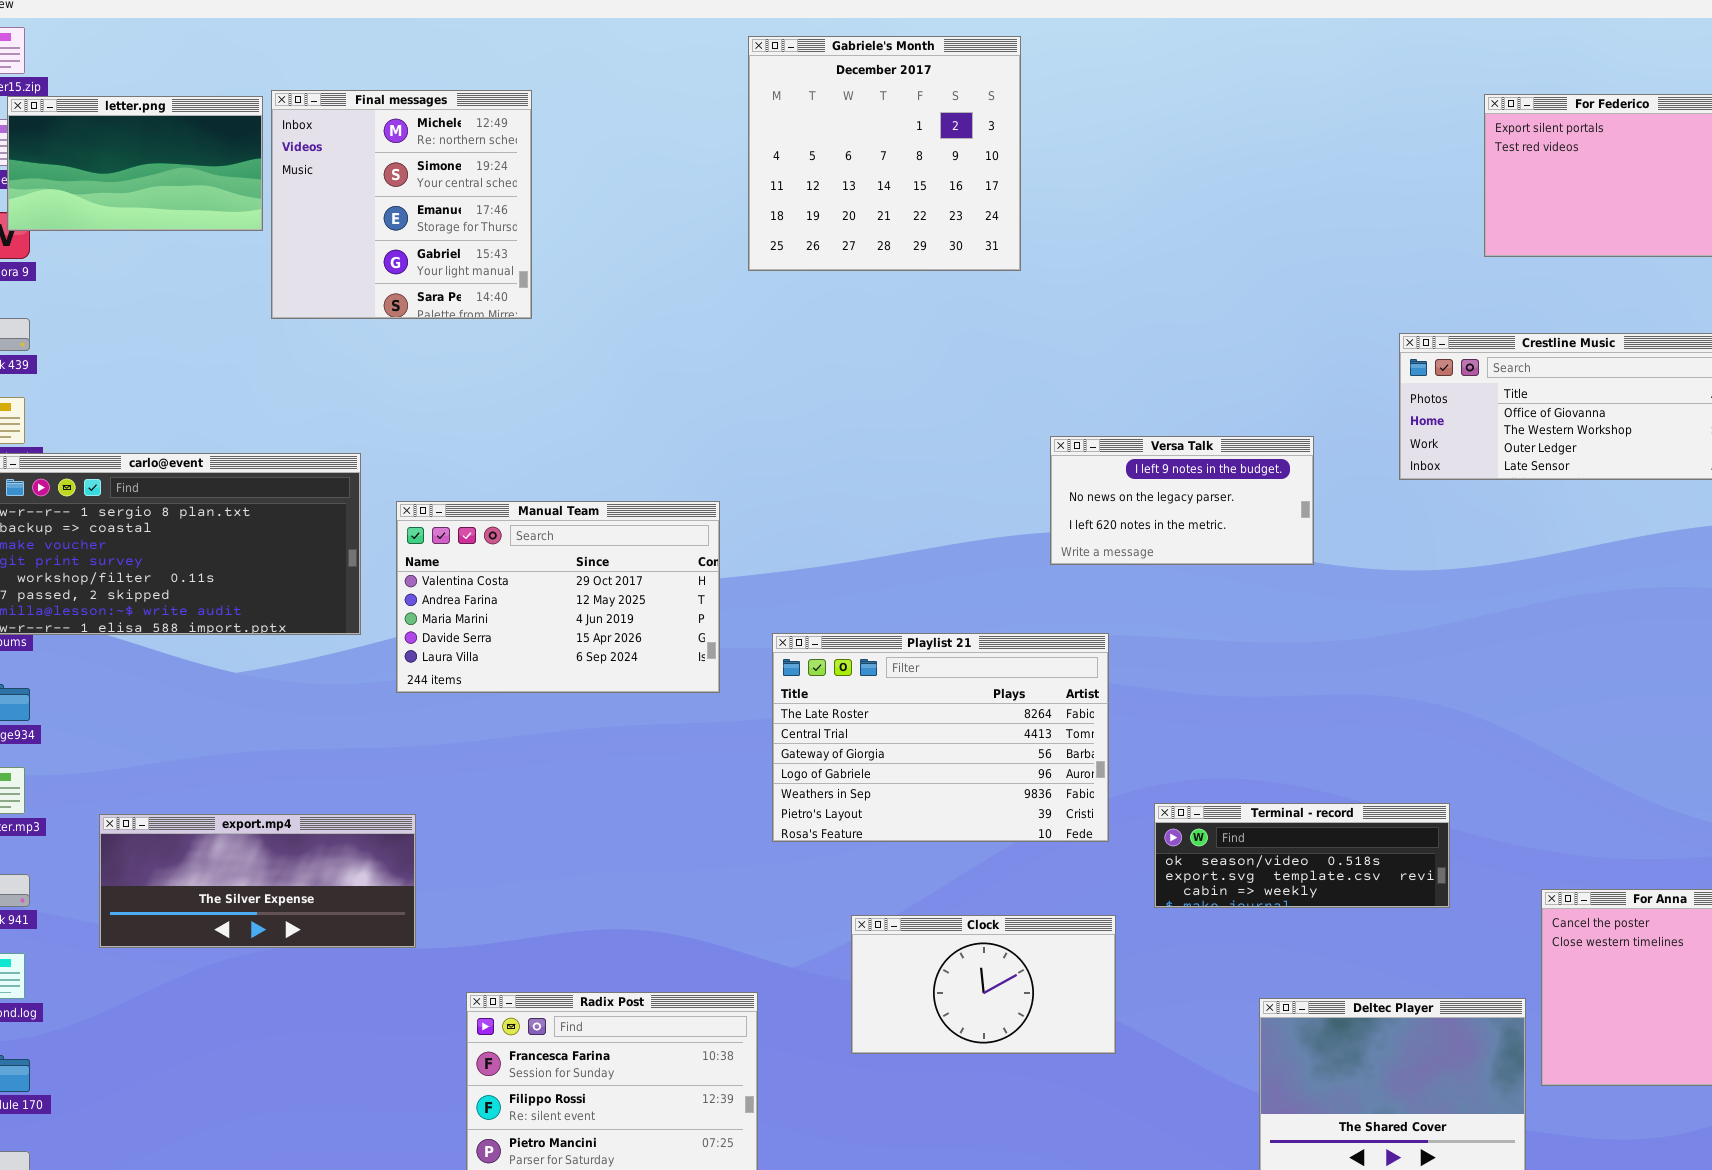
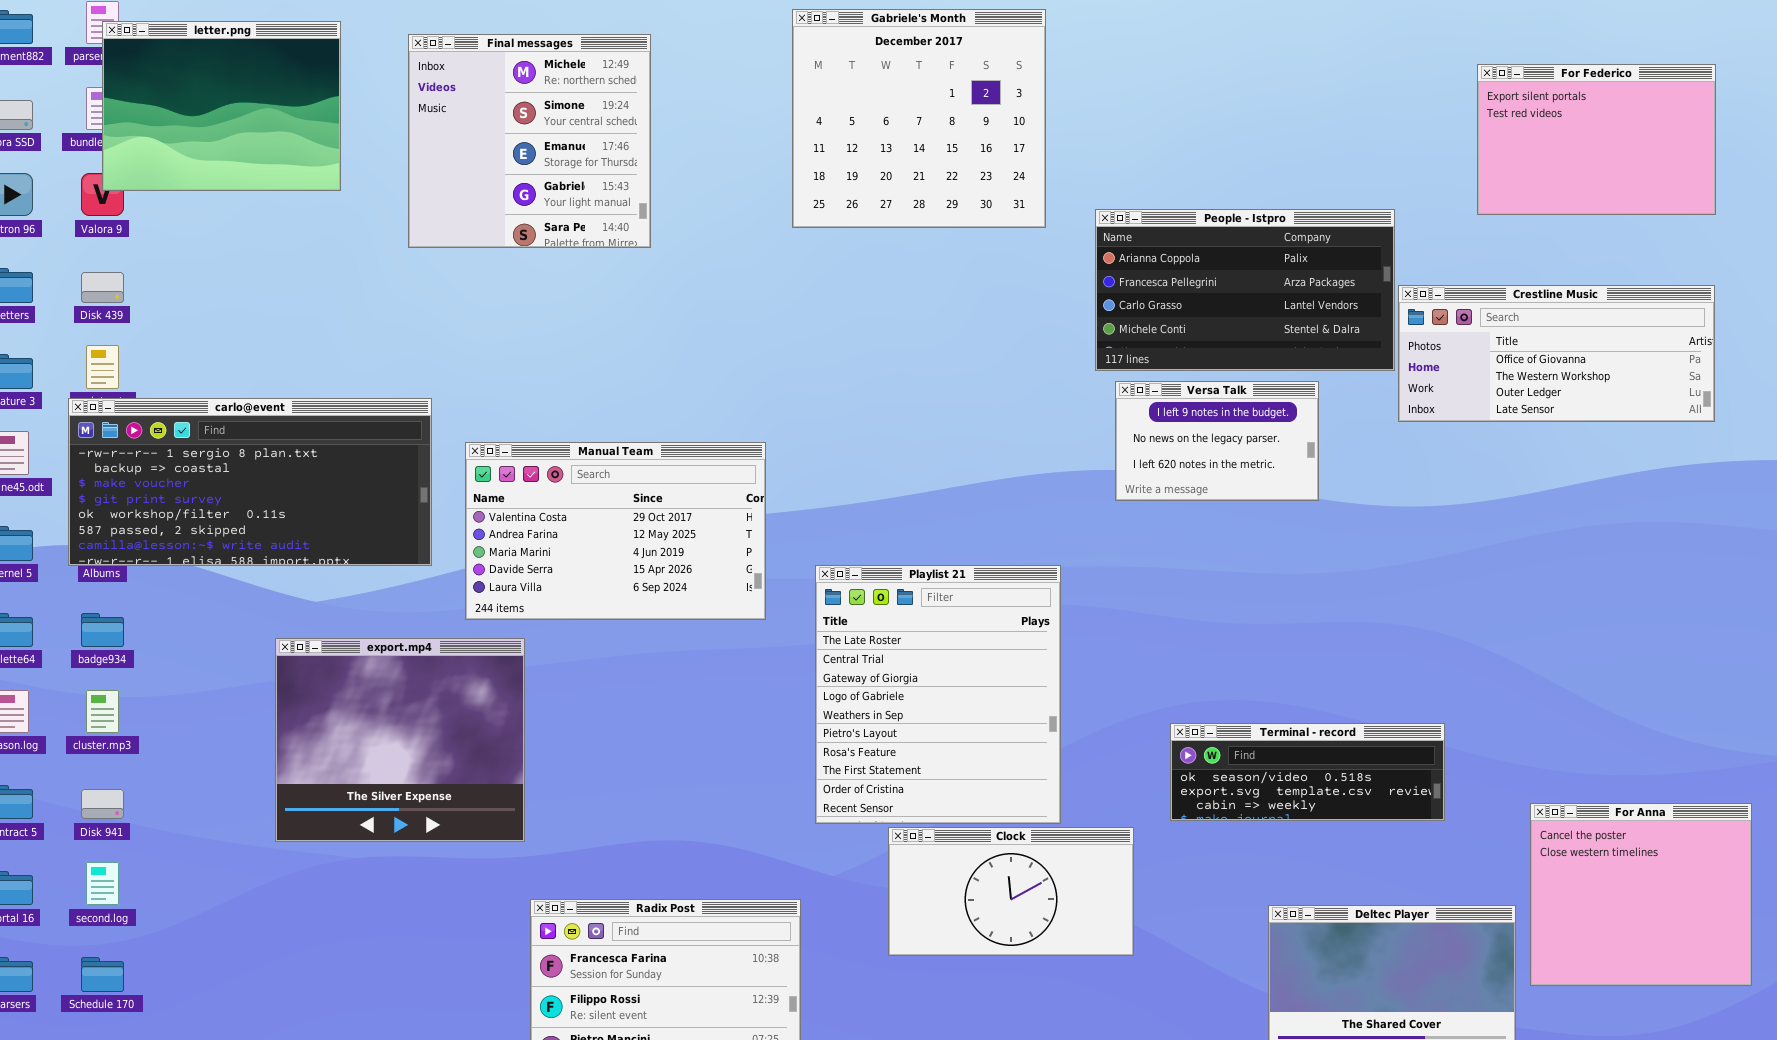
Final messages: [271,90,532,319] -> [408,34,651,248], moved
letter.png: [7,96,263,231] -> [102,21,341,191], resized
People - Istpro: none -> [1095,209,1395,371], opened
Versa Talk: [1050,436,1314,565] -> [1115,381,1319,501], resized
Playlist 21: [772,633,1109,842] -> [815,565,1061,824], resized
export.mp4: [99,814,416,948] -> [275,638,525,842], moved, resized

